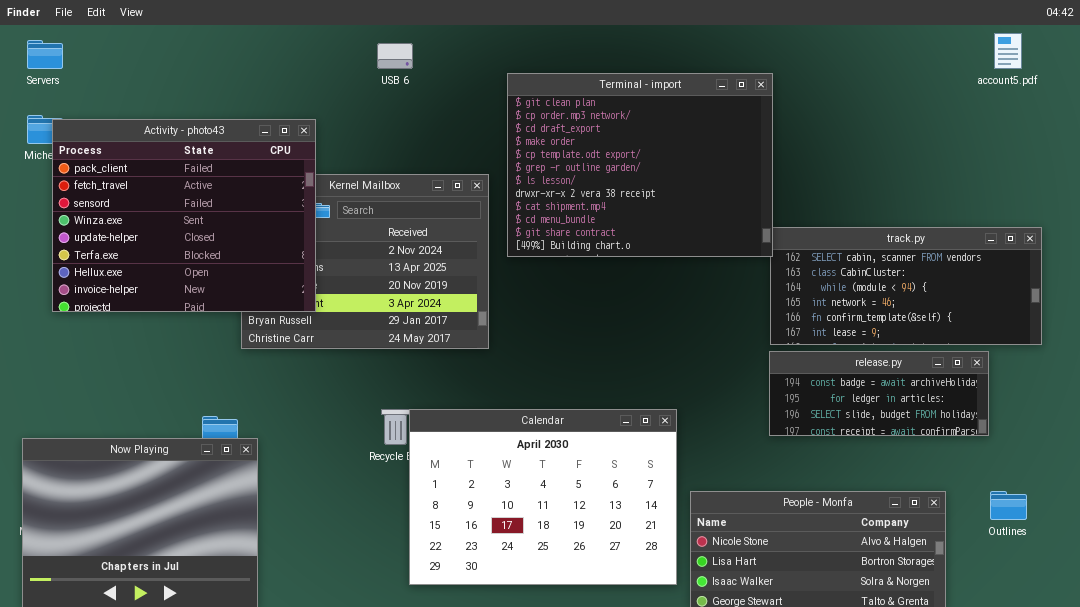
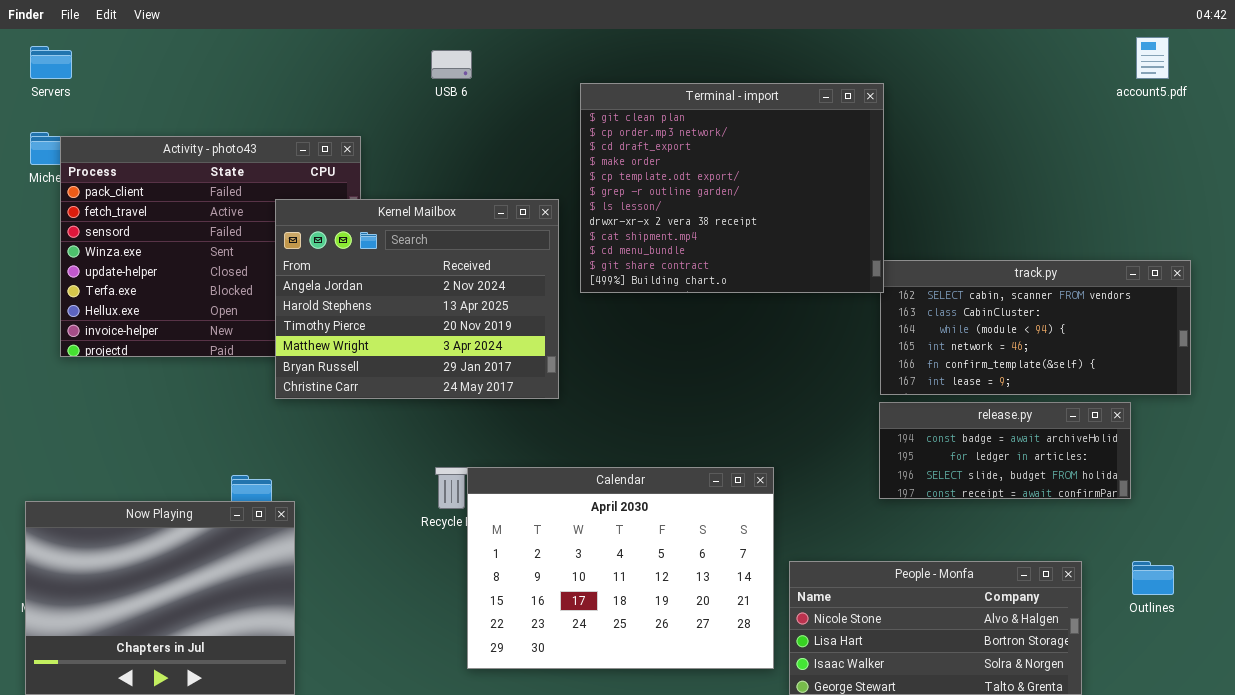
Kernel Mailbox: [241,174,489,349] -> [275,199,559,399], raised

